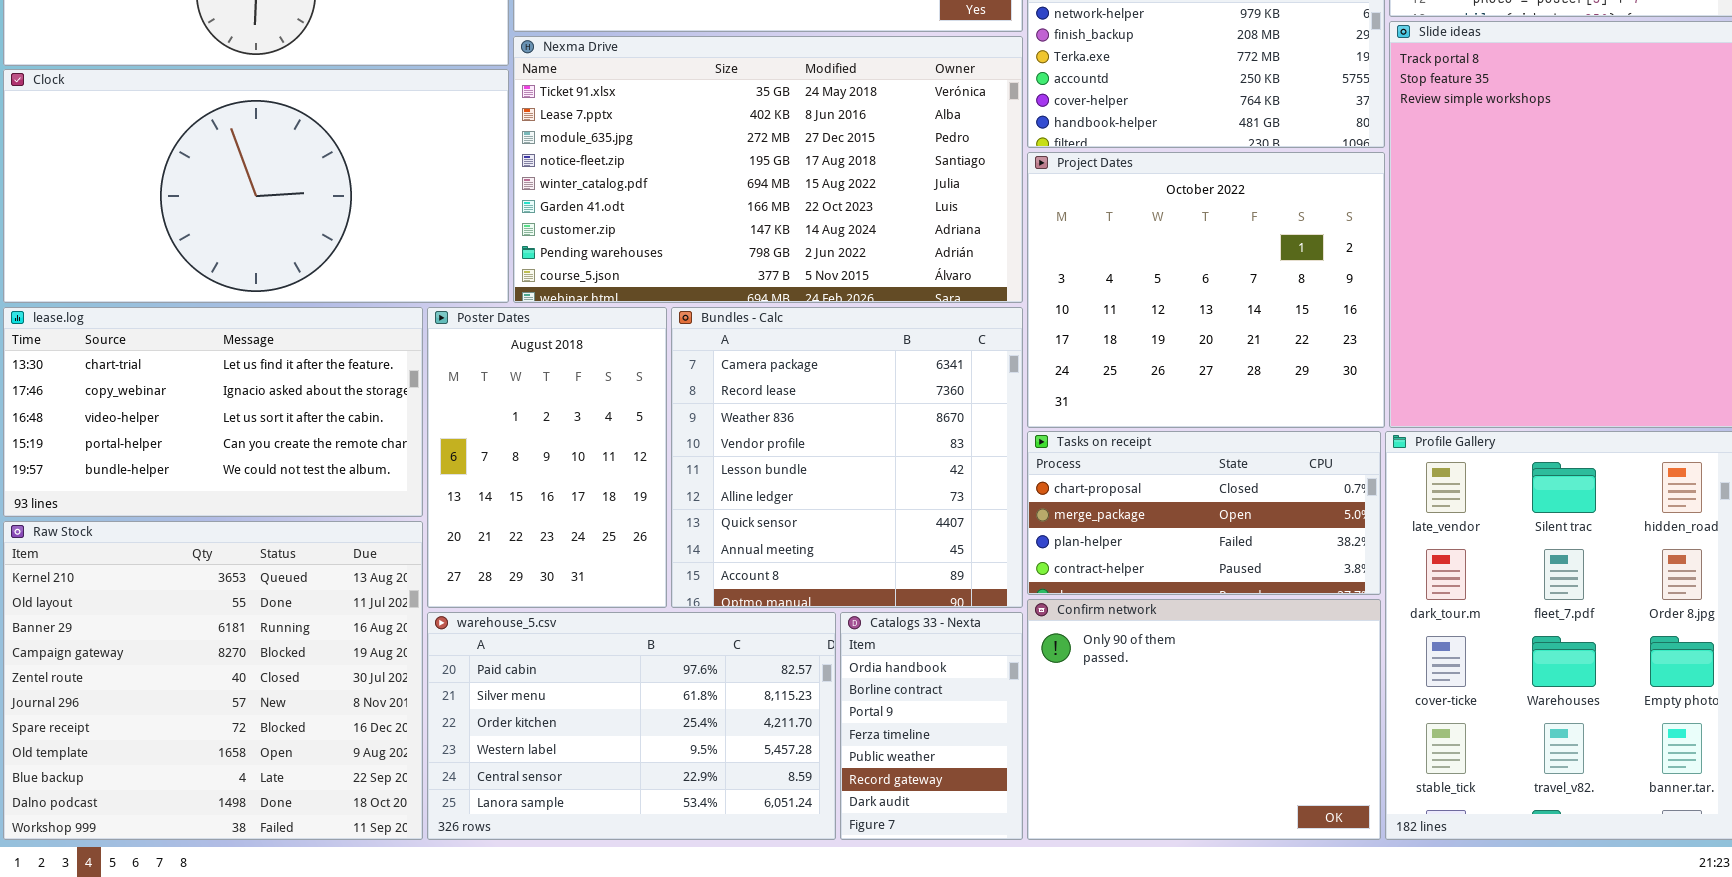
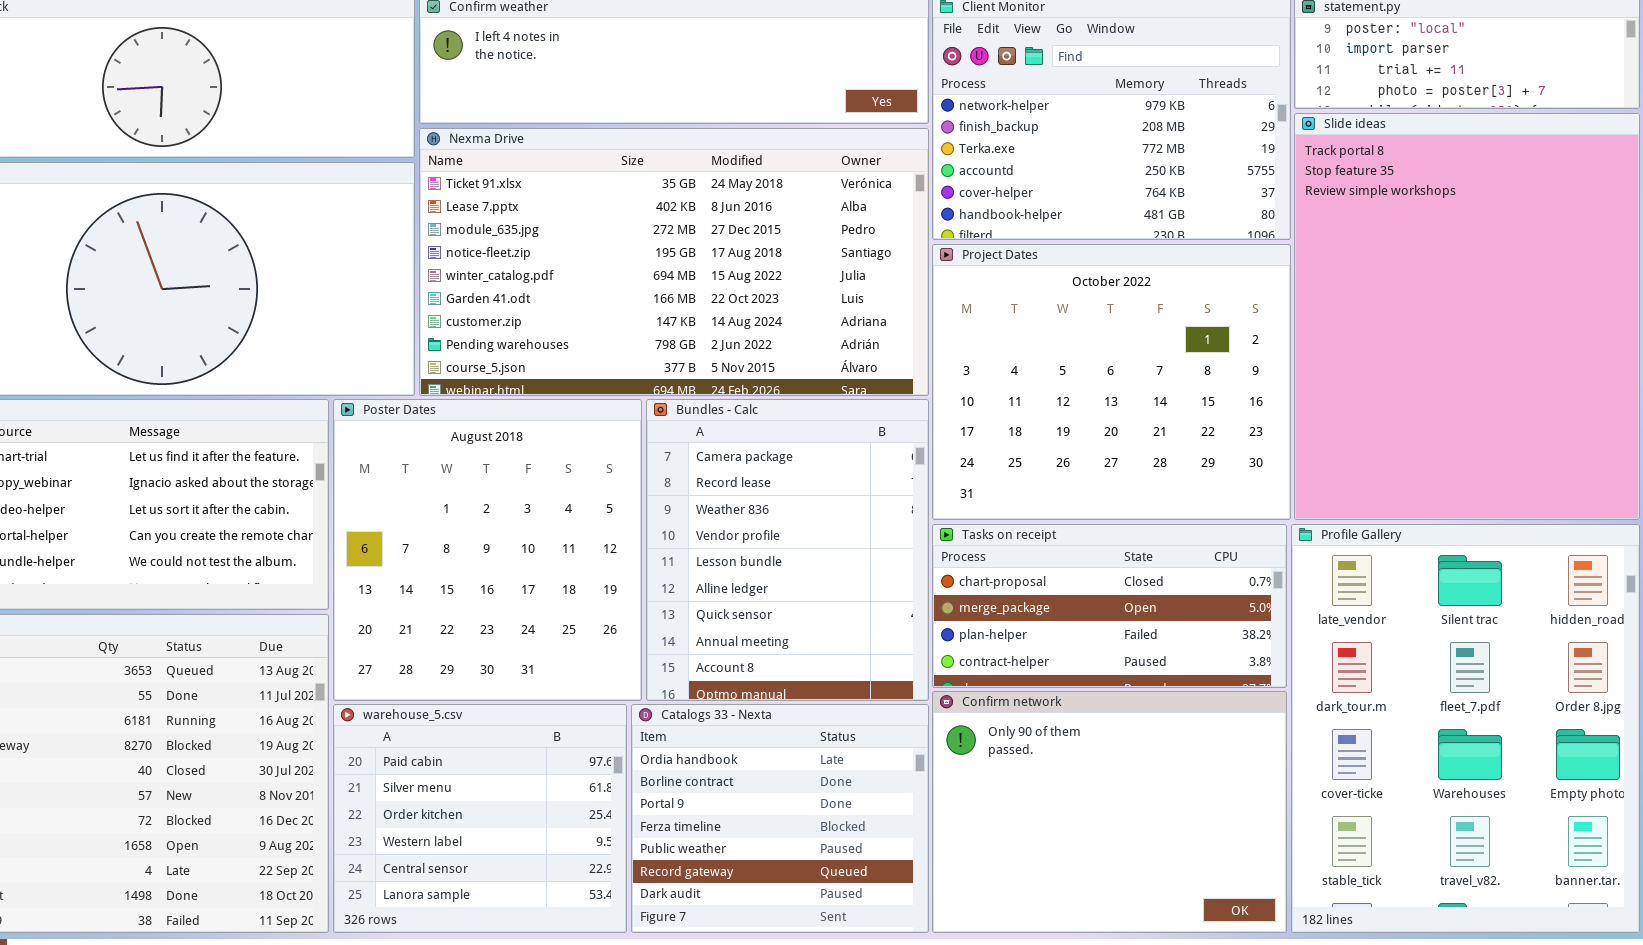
Poster Dates: [427,307,667,608] -> [333,399,642,701], resized
Bundles - Calc: [671,307,1023,608] -> [646,399,929,701], resized
warehouse_5.csv: [427,612,836,840] -> [333,704,627,933], resized
Catalogs 33 - Nexta: [840,612,1023,840] -> [631,704,929,933], resized

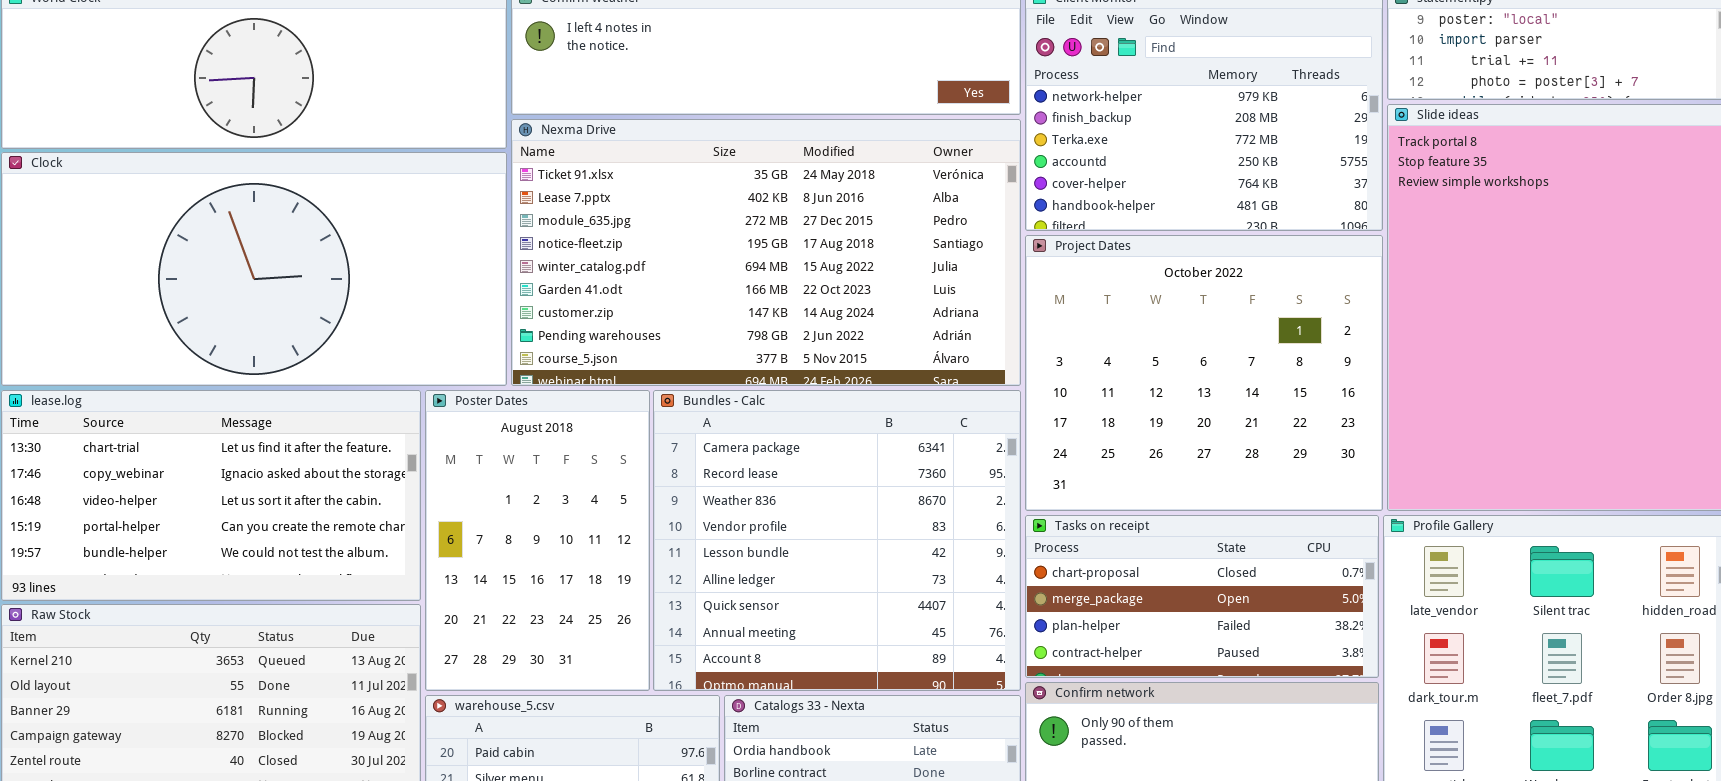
Poster Dates: [333,399,642,701] -> [425,390,650,691], resized
Bundles - Calc: [646,399,929,701] -> [653,390,1021,691], resized

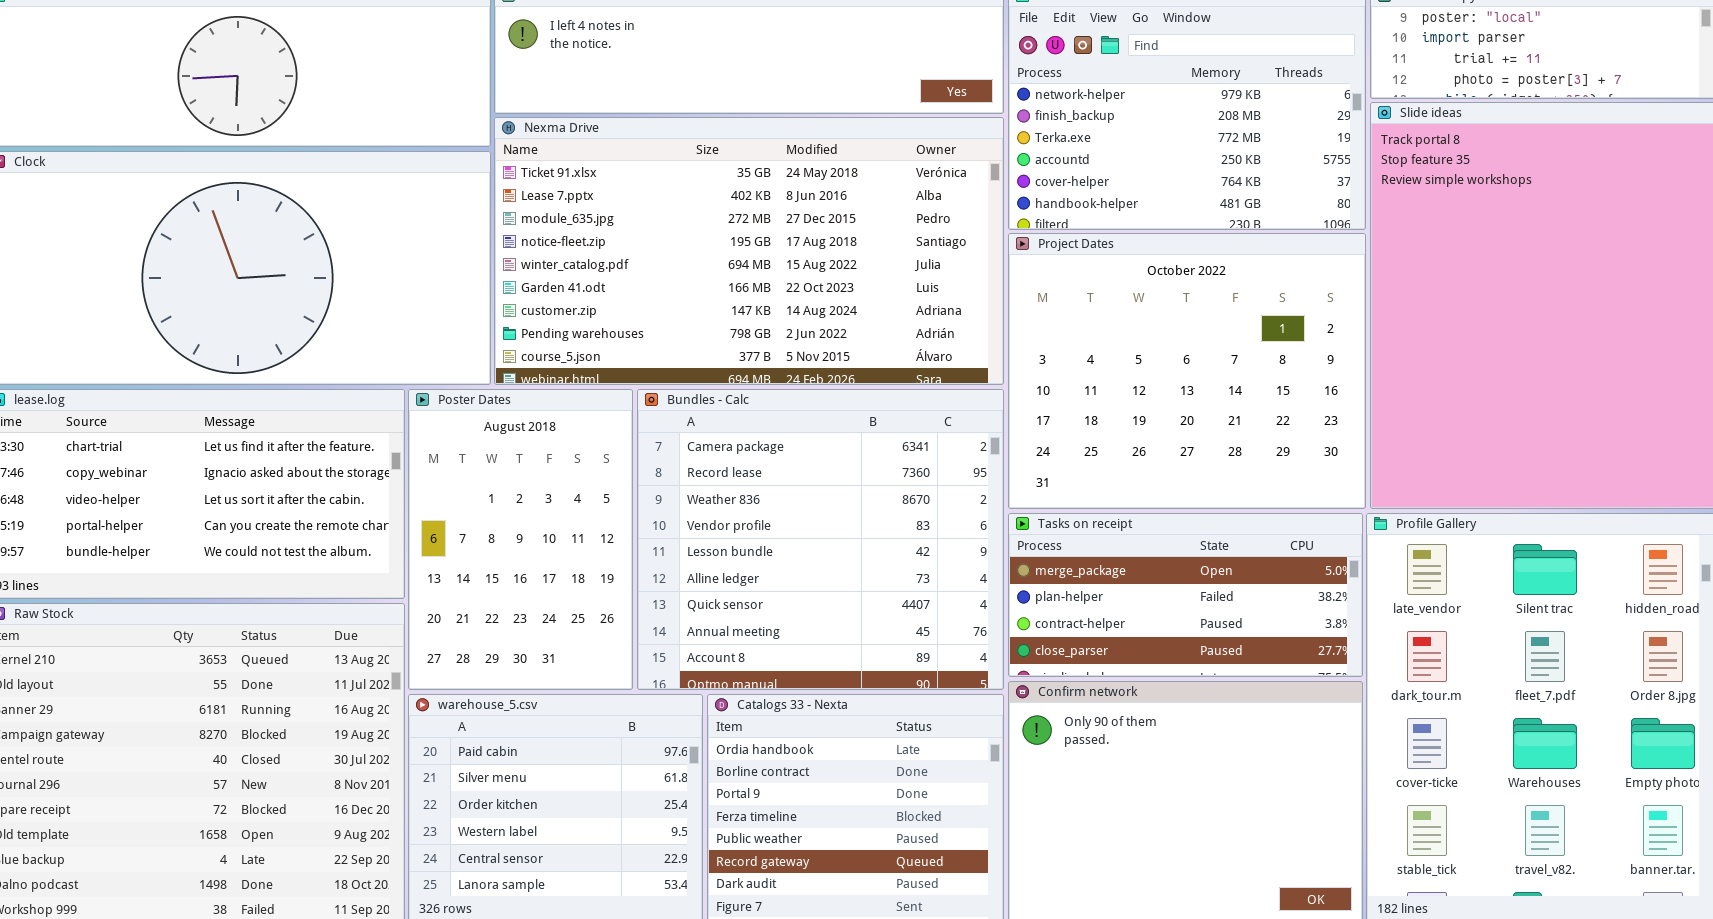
Tasks on receipt: [1025,515,1379,678] -> [1008,513,1363,677], scrolled down 1 row

